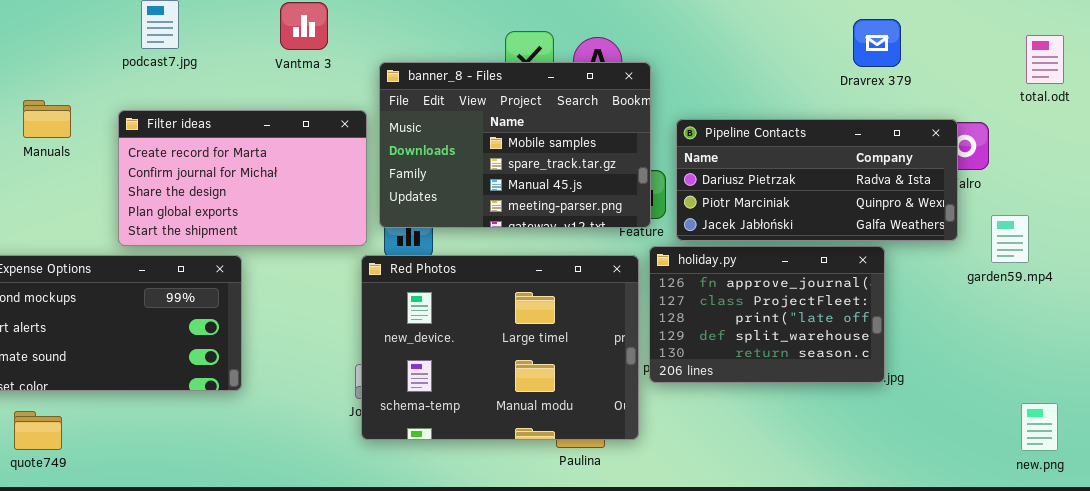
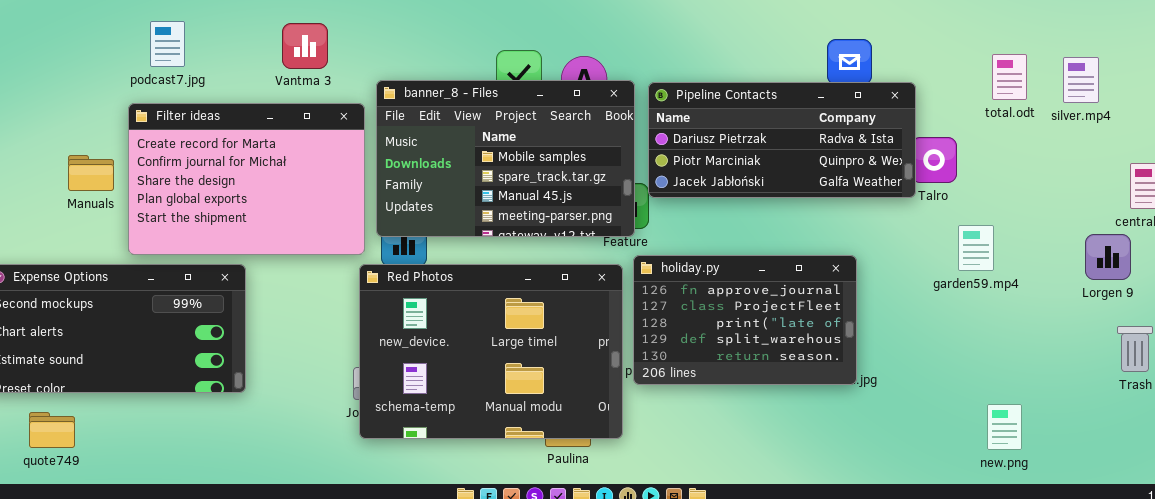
Manuals: [23,100,71,138] -> [68,155,114,191], moved
Filter ideas: [118,110,367,246] -> [128,103,365,255], resized
Pipeline Contacts: [676,119,958,241] -> [648,82,916,198], moved

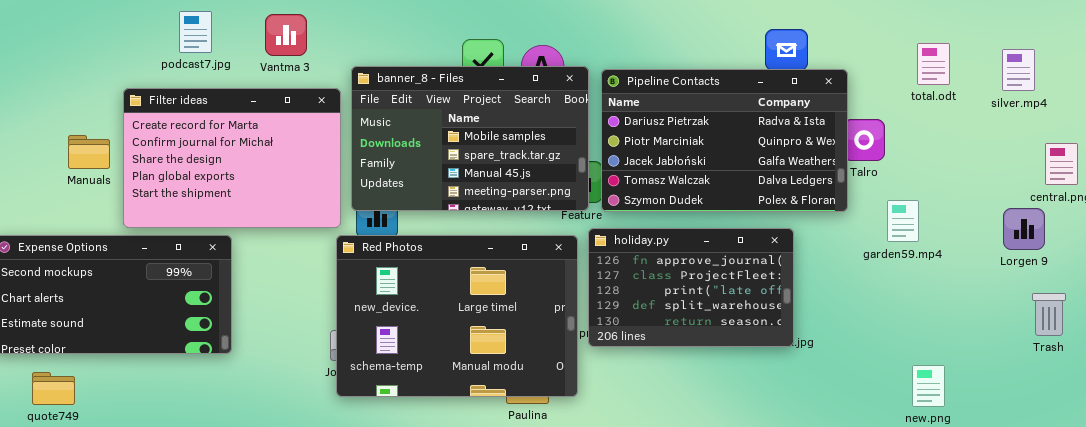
podcast7.jpg: [150,21,185,67] -> [179,11,212,53], moved
silver.mp4: [1063,57,1099,103] -> [1002,49,1035,91], moved
Pipeline Contacts: [648,82,916,198] -> [601,69,848,212], resized

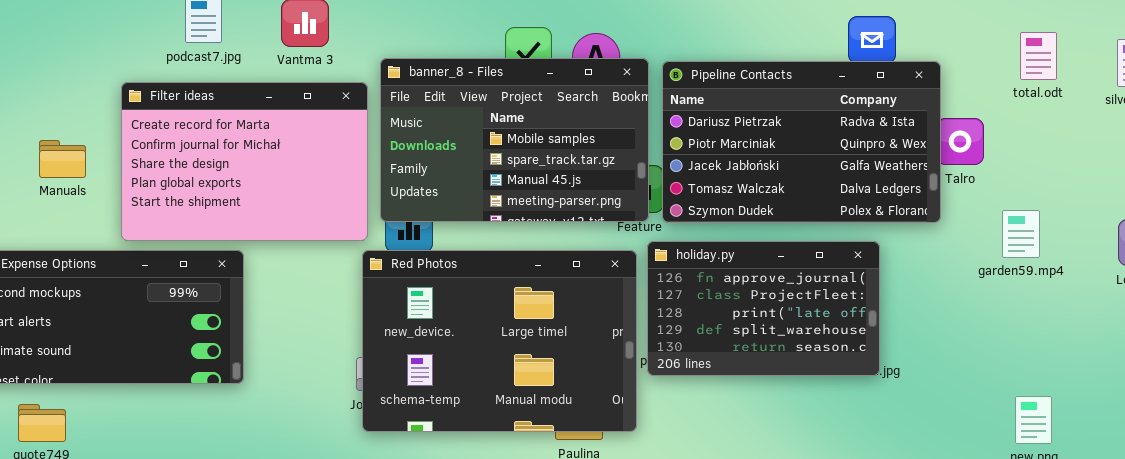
Manuals: [68,135,110,169] -> [39,140,86,178], moved
garden59.mp4: [887,200,919,242] -> [1002,210,1040,258], moved

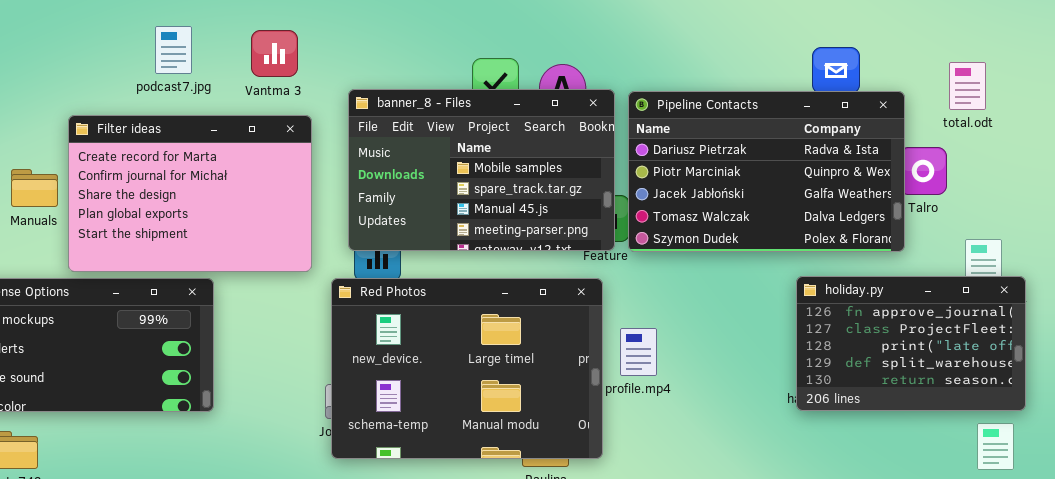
total.odt: [1020,32,1057,80] -> [949,62,986,110], moved
Filter ideas: [121,82,368,241] -> [68,115,312,272], moved
holiday.py: [647,241,880,376] -> [796,276,1026,411], moved

